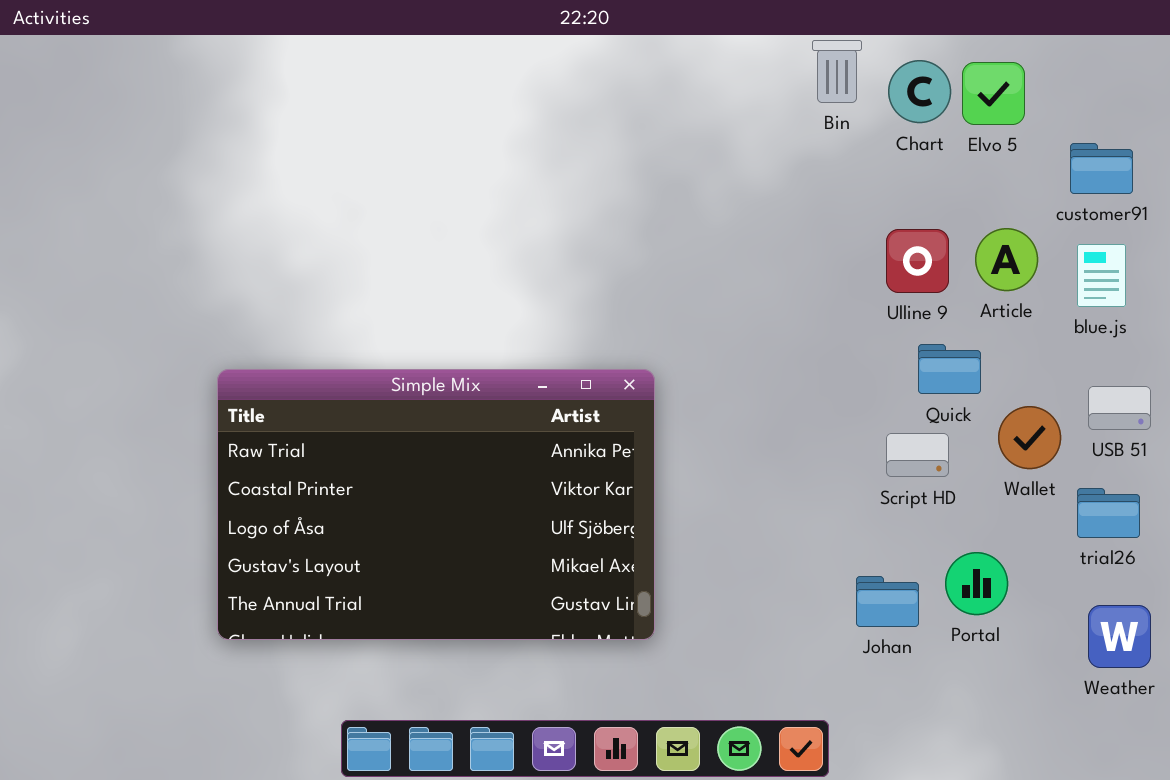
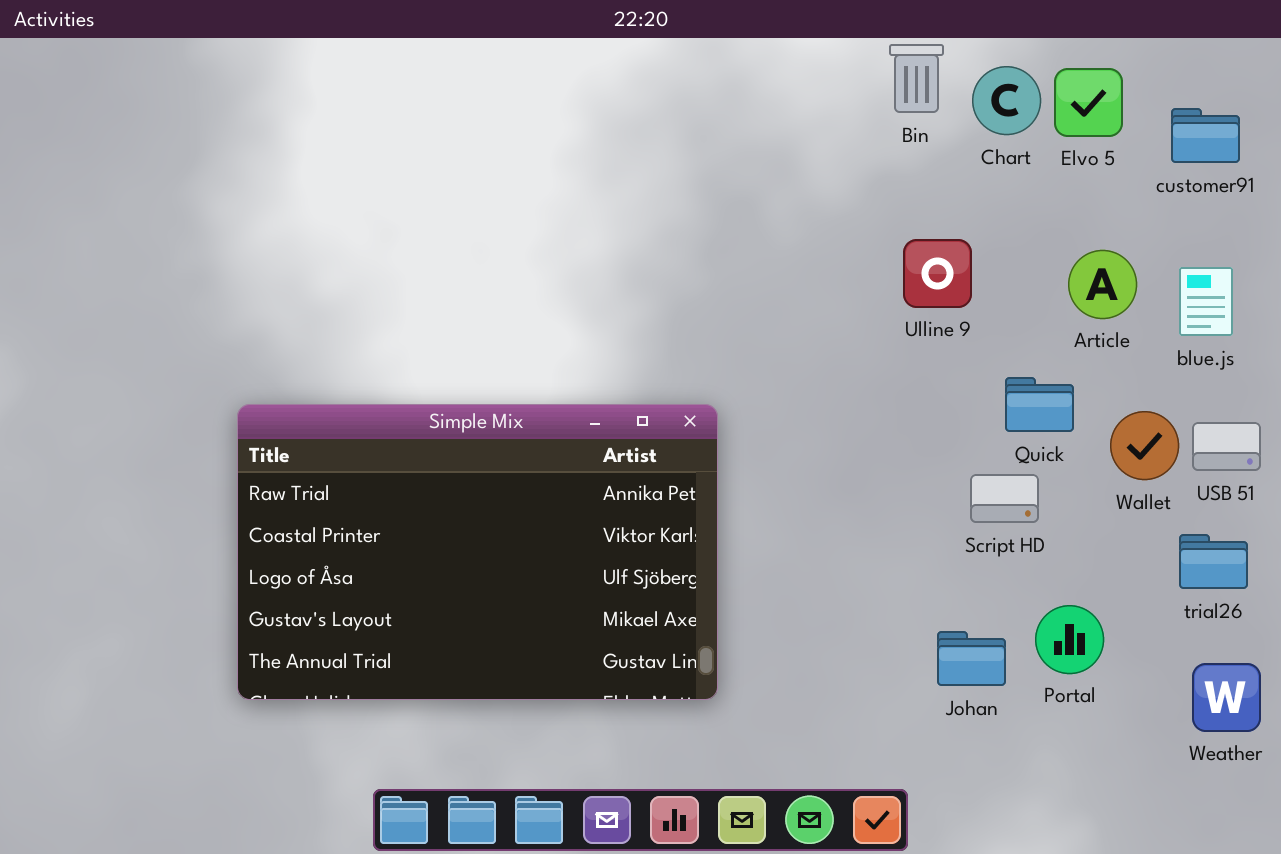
customer91: [1070,143,1133,194] -> [1171,108,1240,163], moved
Ulline 9: [886,229,949,293] -> [903,239,972,308], moved
Wallet: [998,406,1061,469] -> [1110,411,1179,480], moved

